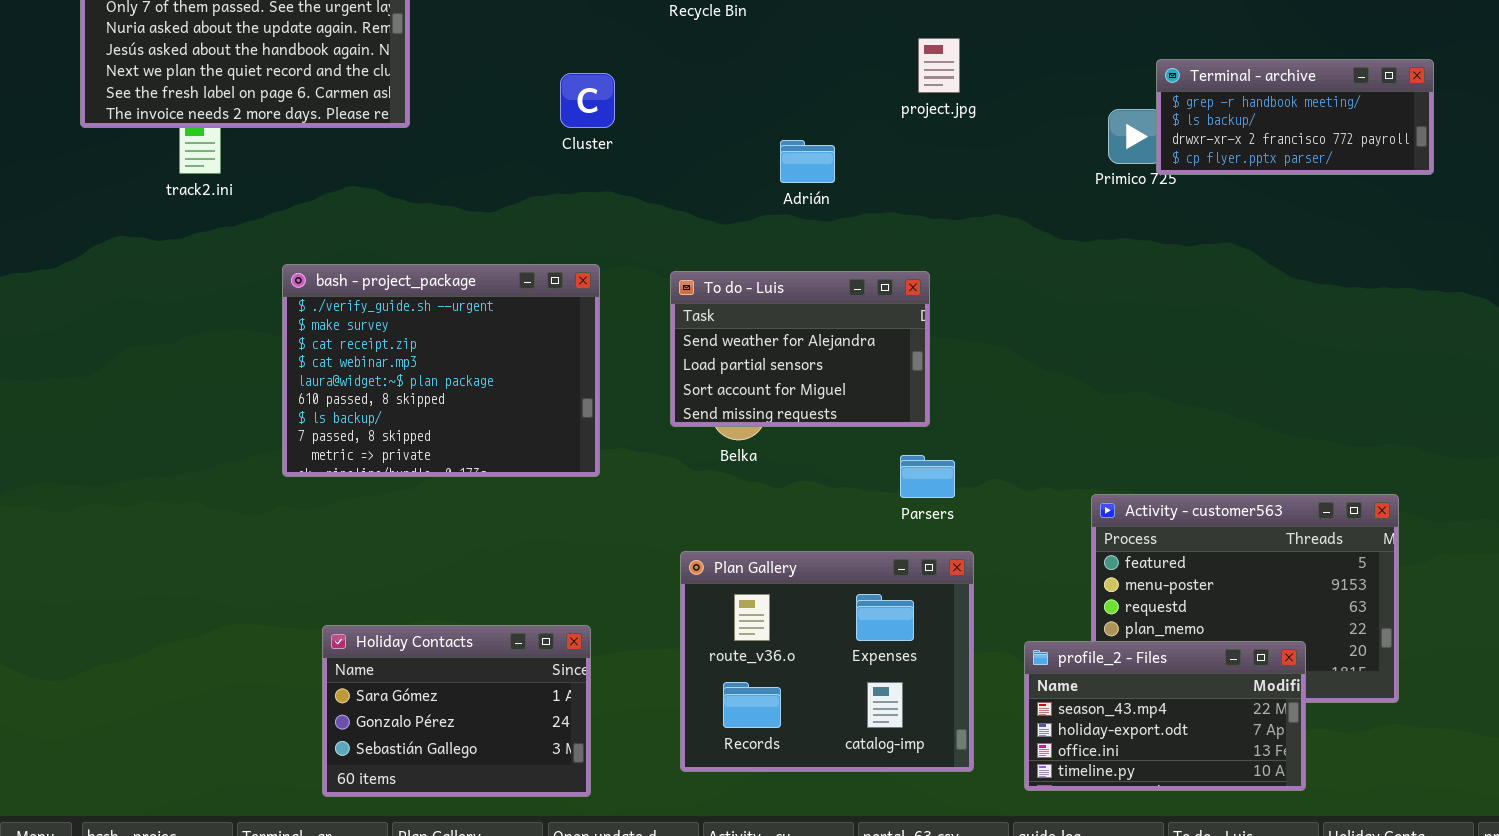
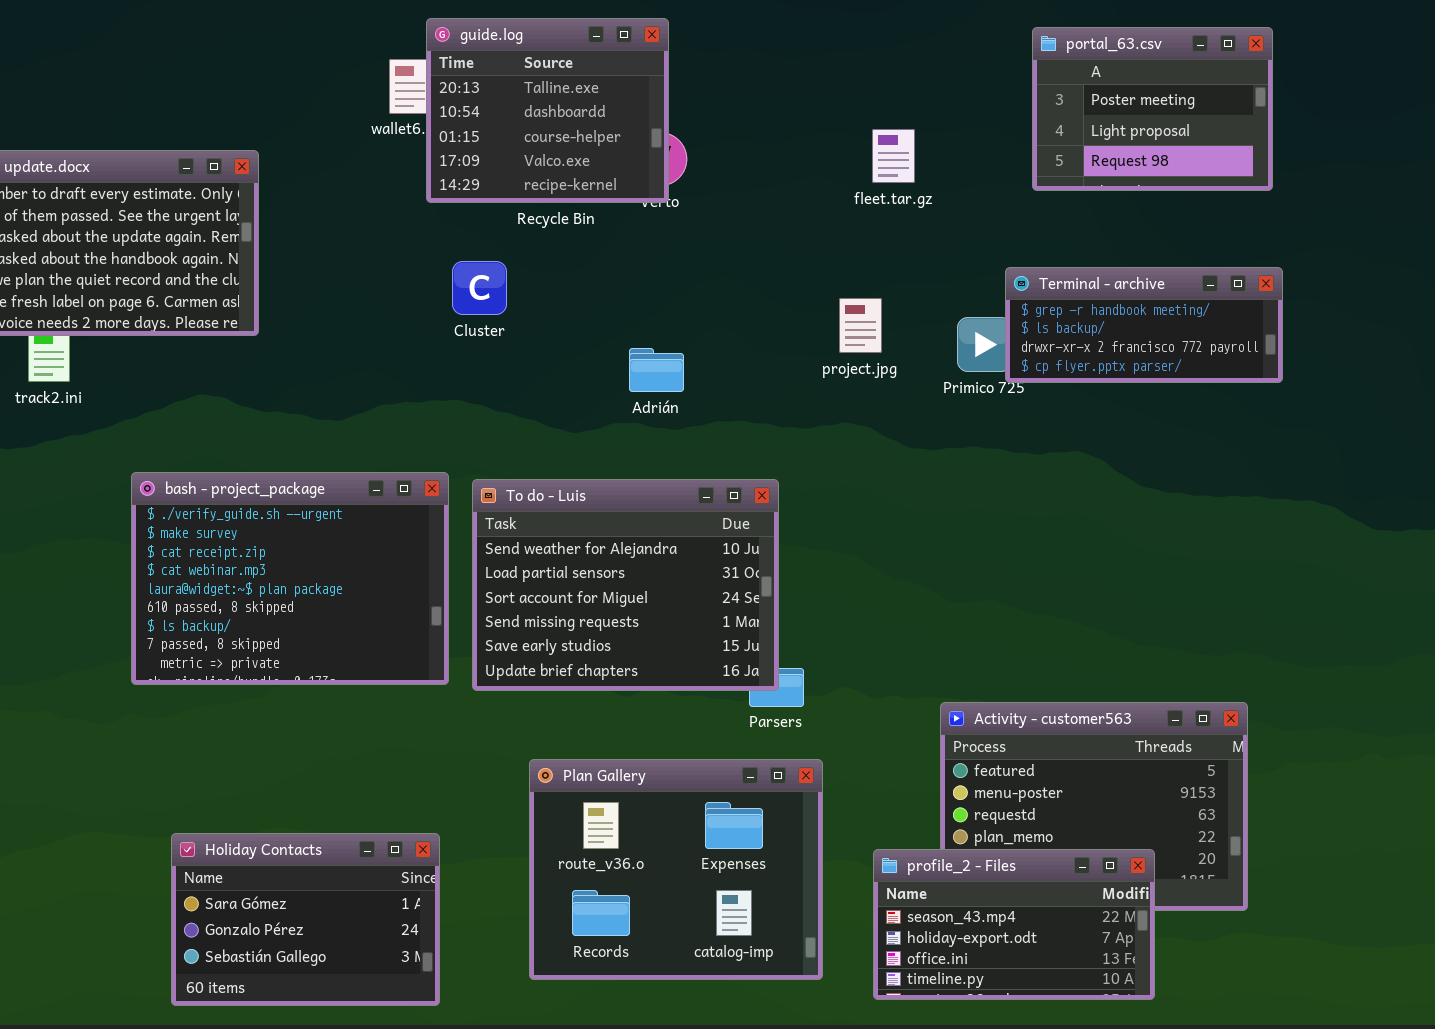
project.jpg: [918,38,960,93] -> [839,298,882,353], moved
Cluster: [560,73,615,128] -> [452,261,507,315], moved
To do - Luis: [670,271,930,427] -> [472,479,779,691], resized

